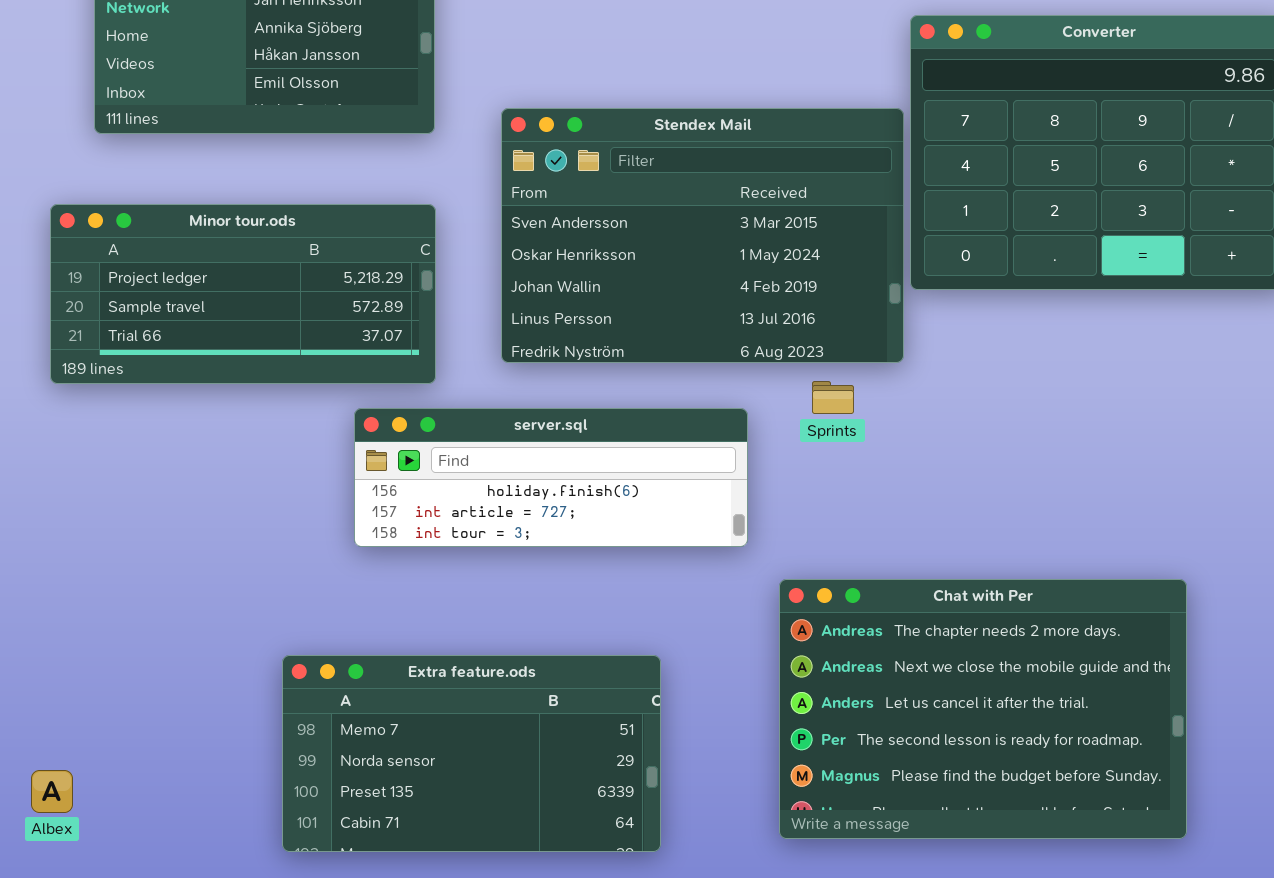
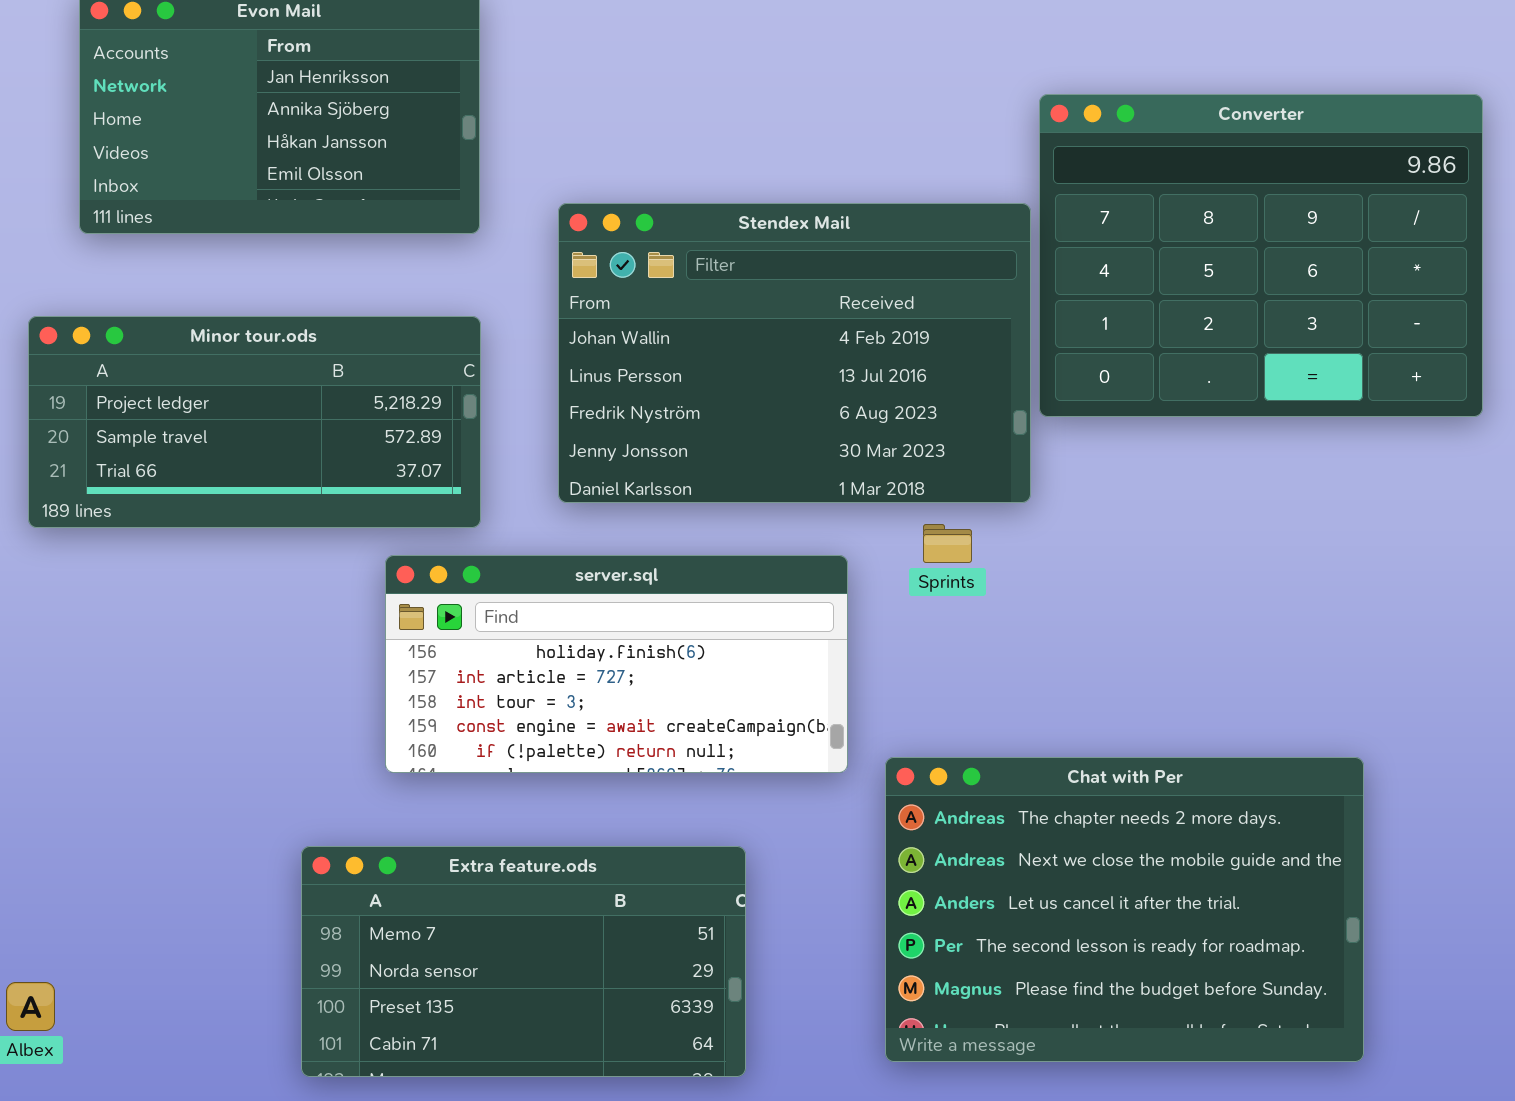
Stendex Mail: [501,108,904,363] -> [558,203,1031,503], scrolled down 2 rows
server.sql: [354,408,748,547] -> [385,555,848,773], resized

